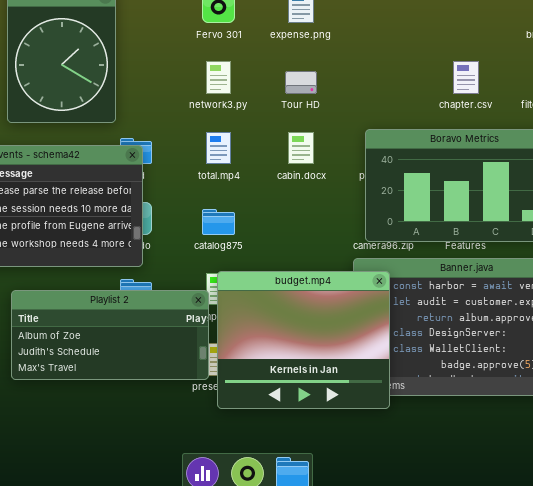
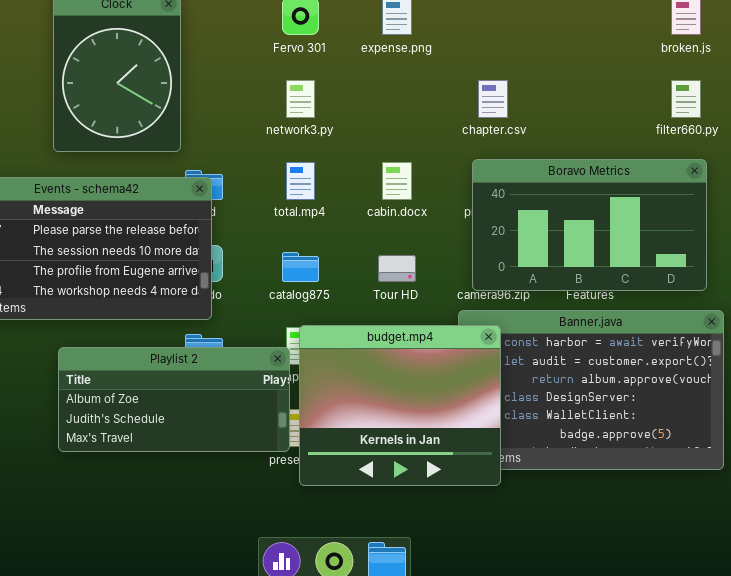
chapter.csv: [453,61,479,94] -> [478,80,508,118], moved
Tour HD: [285,71,317,94] -> [378,255,416,282], moved

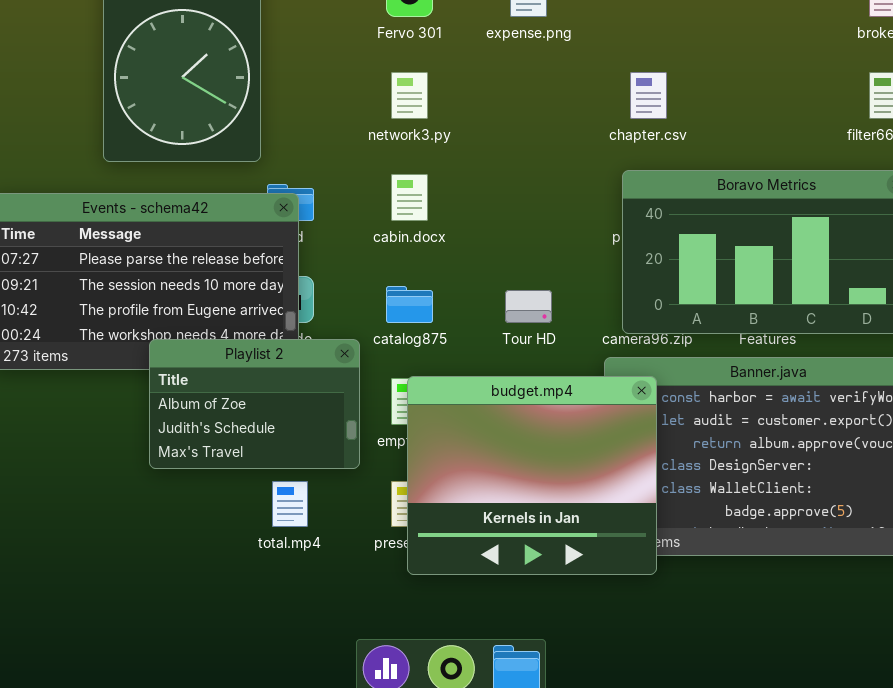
total.mp4: [286,162,315,200] -> [272,481,308,527], moved
cabin.docx: [382,162,412,200] -> [391,174,428,221], moved
Playlist 2: [58,347,290,452] -> [149,339,360,469], moved, resized

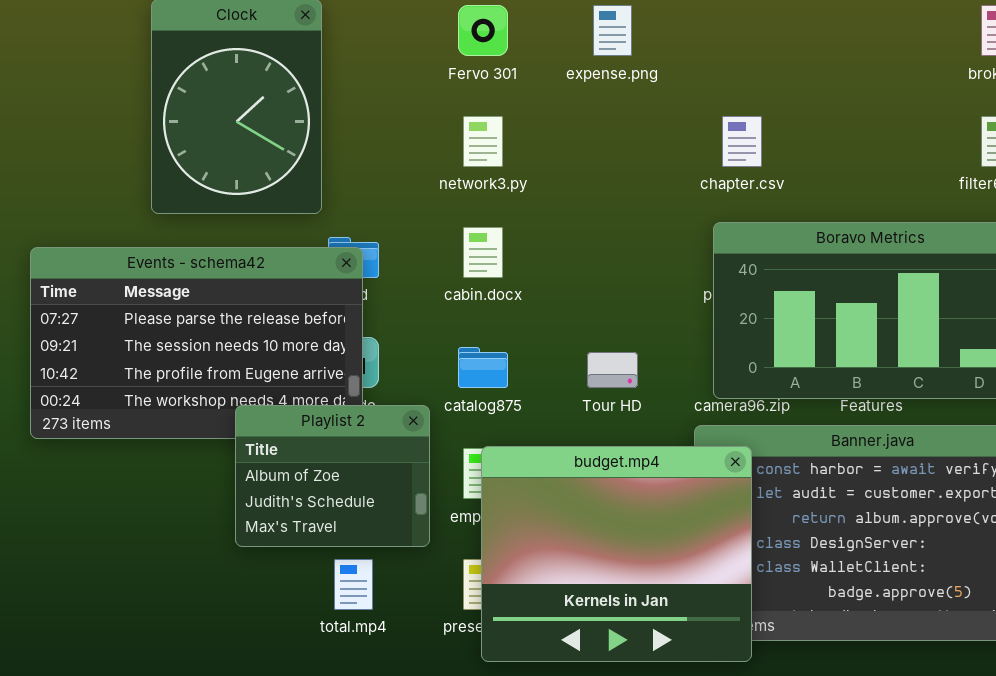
Playlist 2: [149,339,360,469] -> [235,405,430,547], resized

